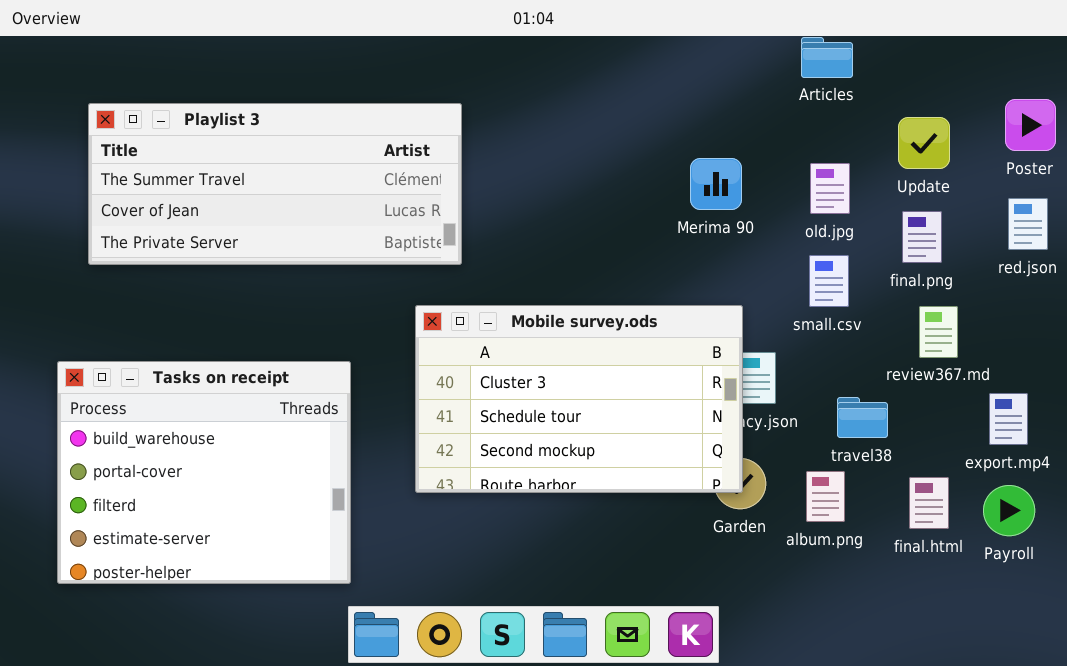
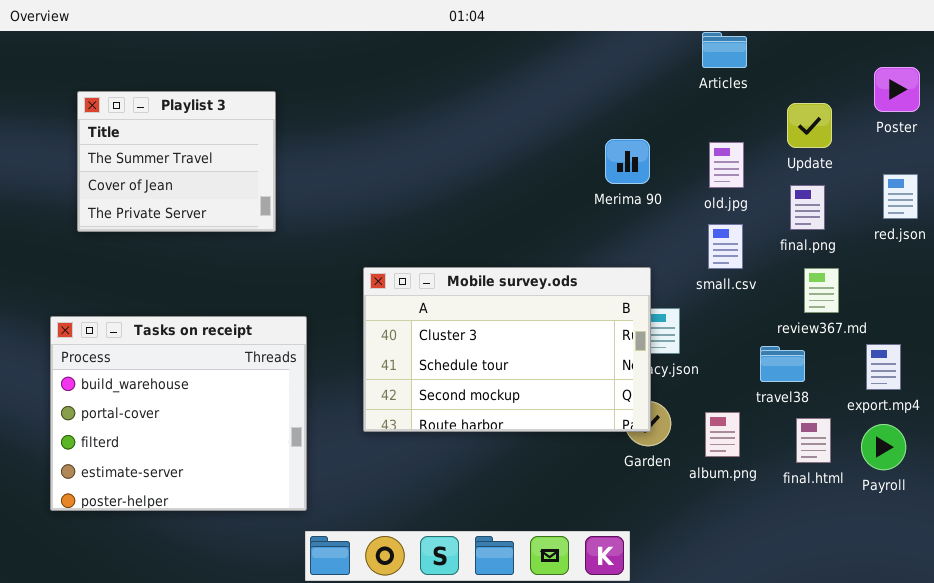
Poster: [1005,99,1056,151] -> [874,67,920,112], moved
Playlist 3: [88,103,462,265] -> [77,91,276,232], resized
travel38: [837,397,888,438] -> [760,346,805,382], moved

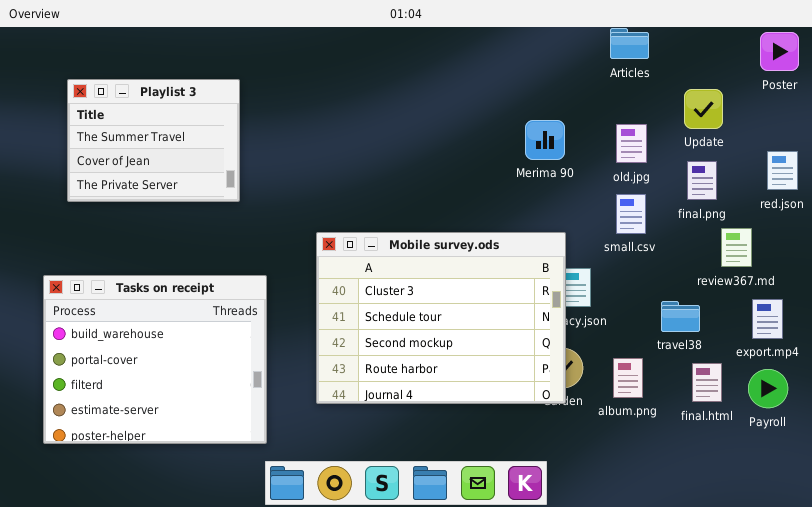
Poster: [874,67,920,112] -> [760,32,799,71], moved
Mobile survey.ods: [363,267,651,432] -> [316,232,566,404], resized
review367.md: [804,268,839,313] -> [721,228,752,267], moved

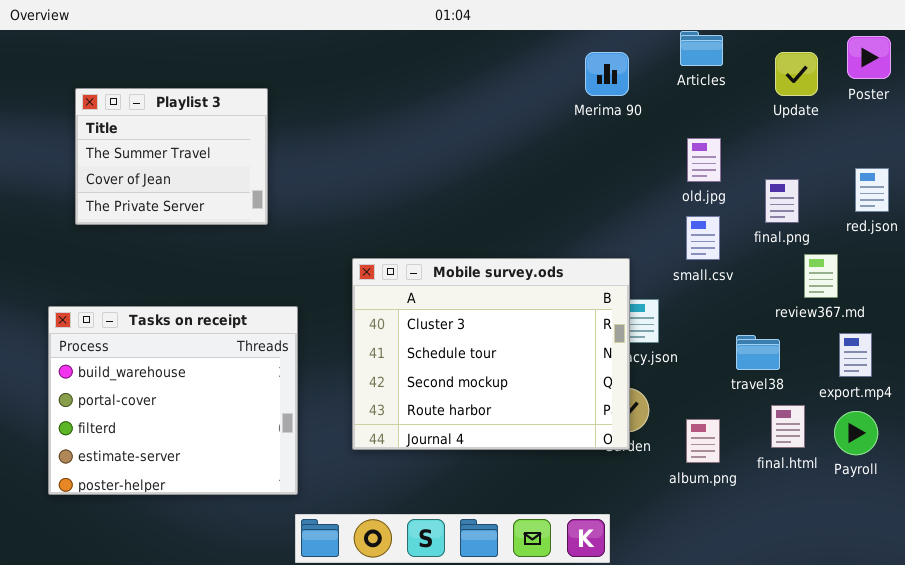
Update: [684,89,723,129] -> [775,52,818,96], moved
Merima 90: [525,120,565,160] -> [585,52,629,96], moved
album.png: [613,358,643,398] -> [686,419,720,463], moved

